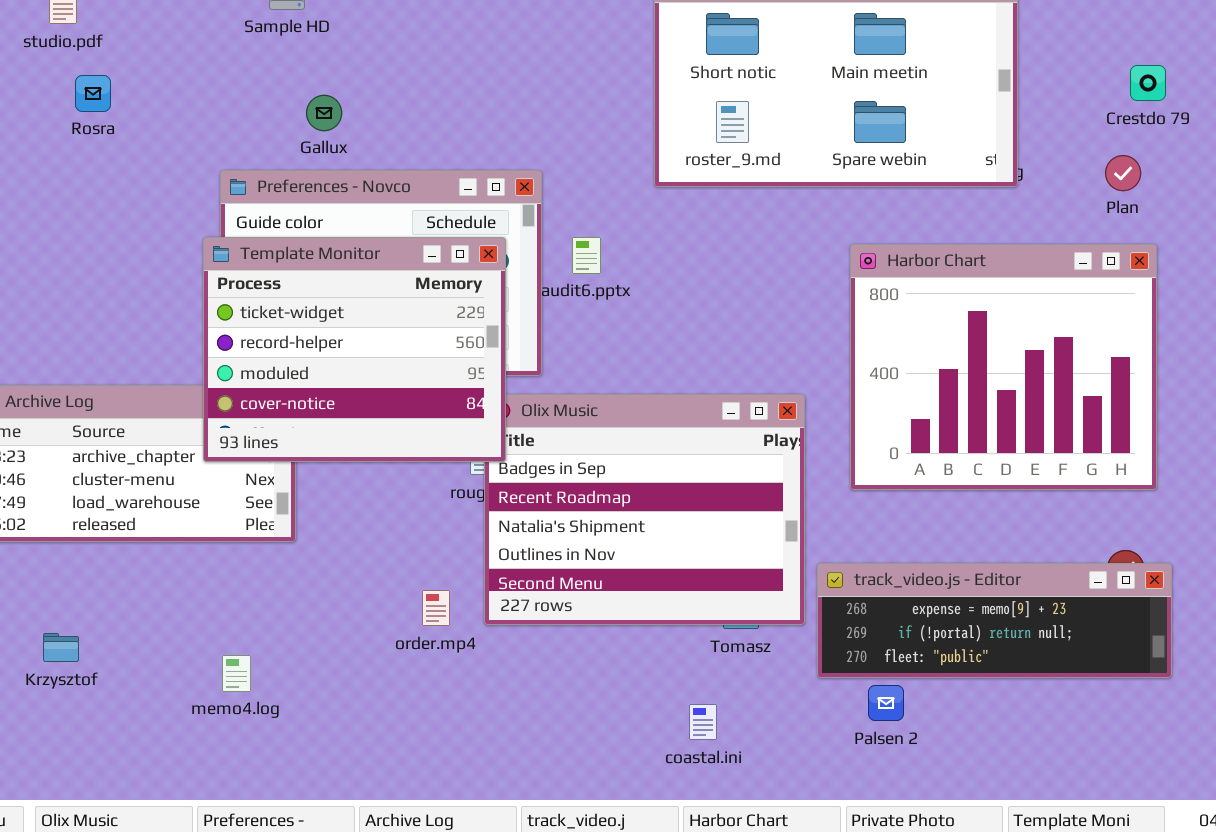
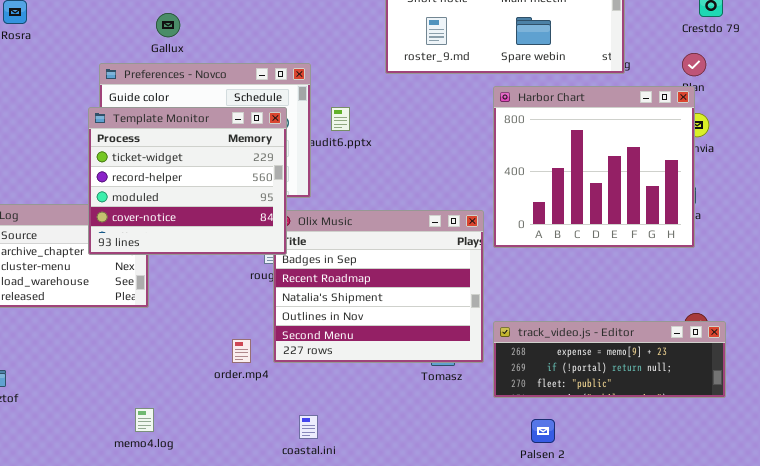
Harbor Chart: [850,244,1157,490] -> [493,86,695,248], moved
memo4.log: [222,655,251,692] -> [135,408,154,432], moved
Palsen 2: [868,685,904,721] -> [531,419,555,443], moved
coastal.ini: [689,704,717,740] -> [299,415,318,439], moved

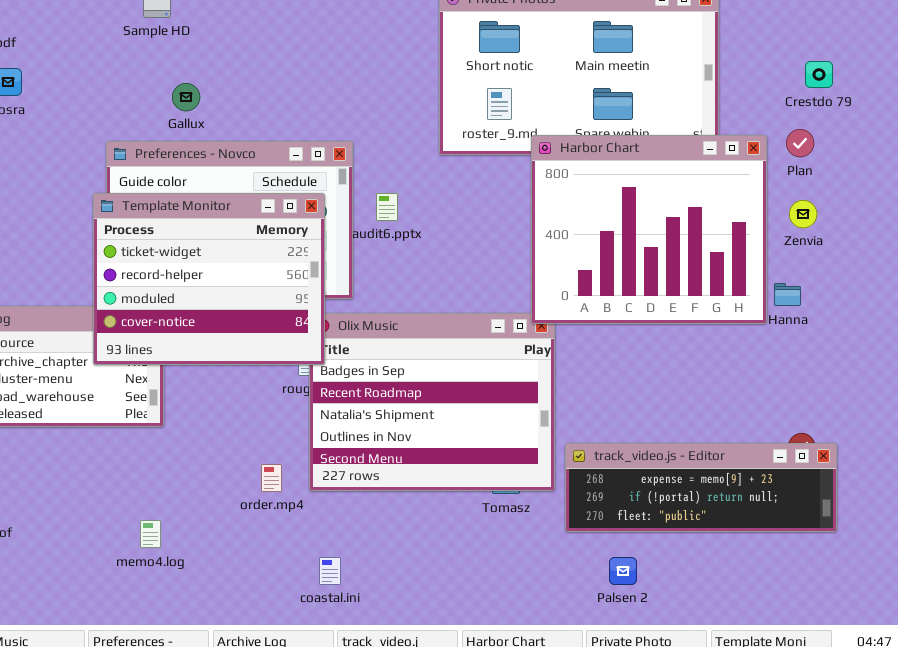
Harbor Chart: [493,86,695,248] -> [531,135,767,324], moved
memo4.log: [135,408,154,432] -> [140,520,161,548], moved
coastal.ini: [299,415,318,439] -> [319,557,341,585], moved

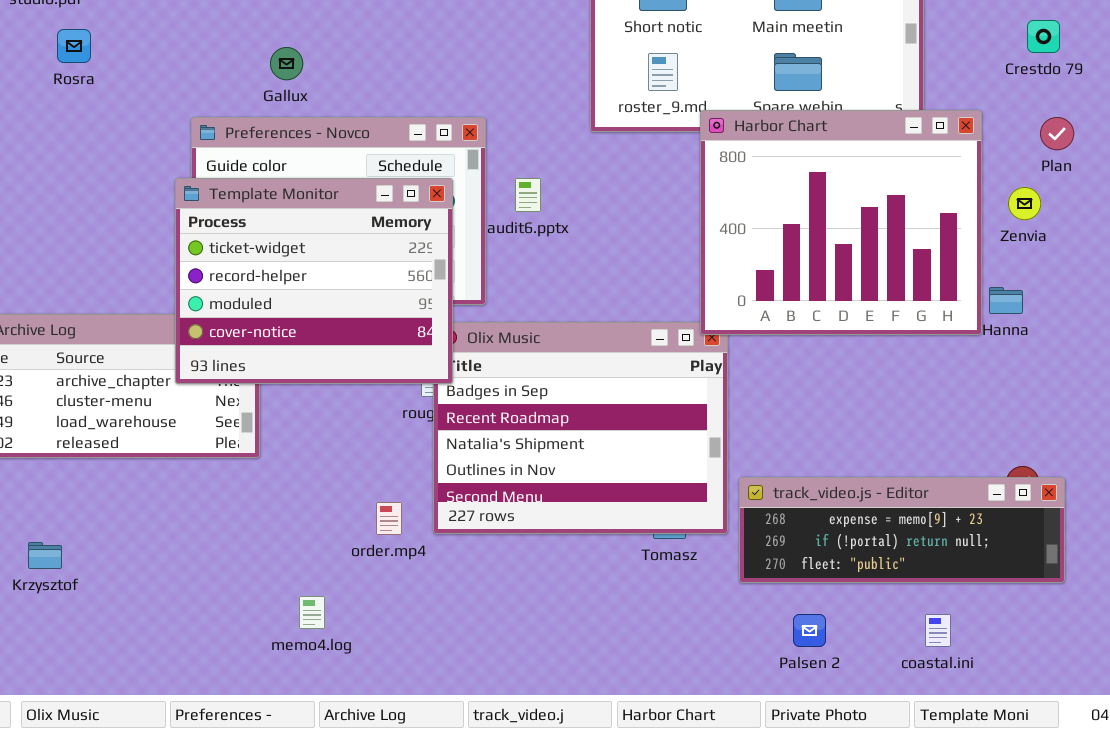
Plan: [786,129,814,157] -> [1040,117,1074,150], moved
memo4.log: [140,520,161,548] -> [299,596,325,629], moved
coastal.ini: [319,557,341,585] -> [925,614,951,647], moved

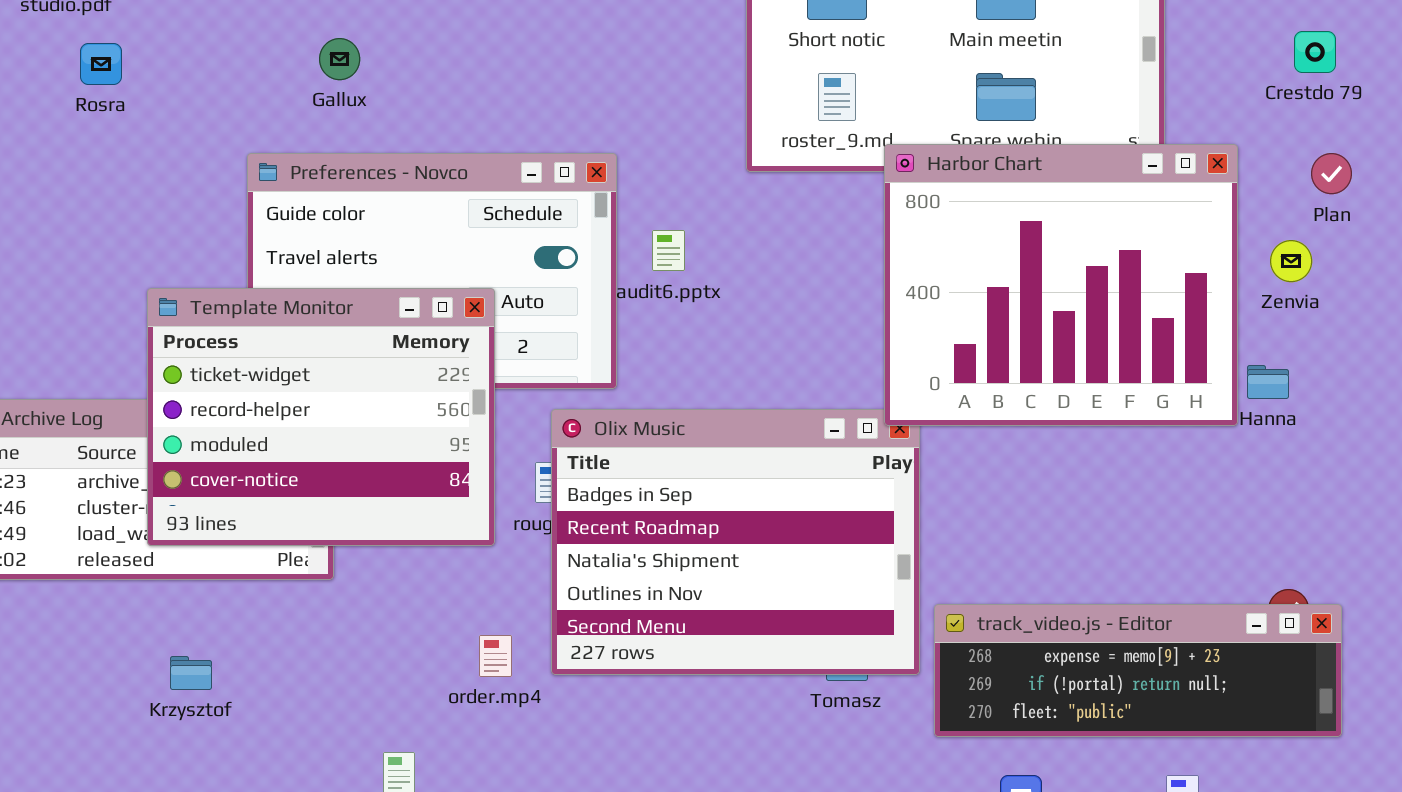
Gallux: [270,47,303,80] -> [319,38,360,80], moved
Template Monitor: [175,178,453,384] -> [147,288,495,546], moved
Krzysztof: [28,542,62,569] -> [170,656,212,690], moved

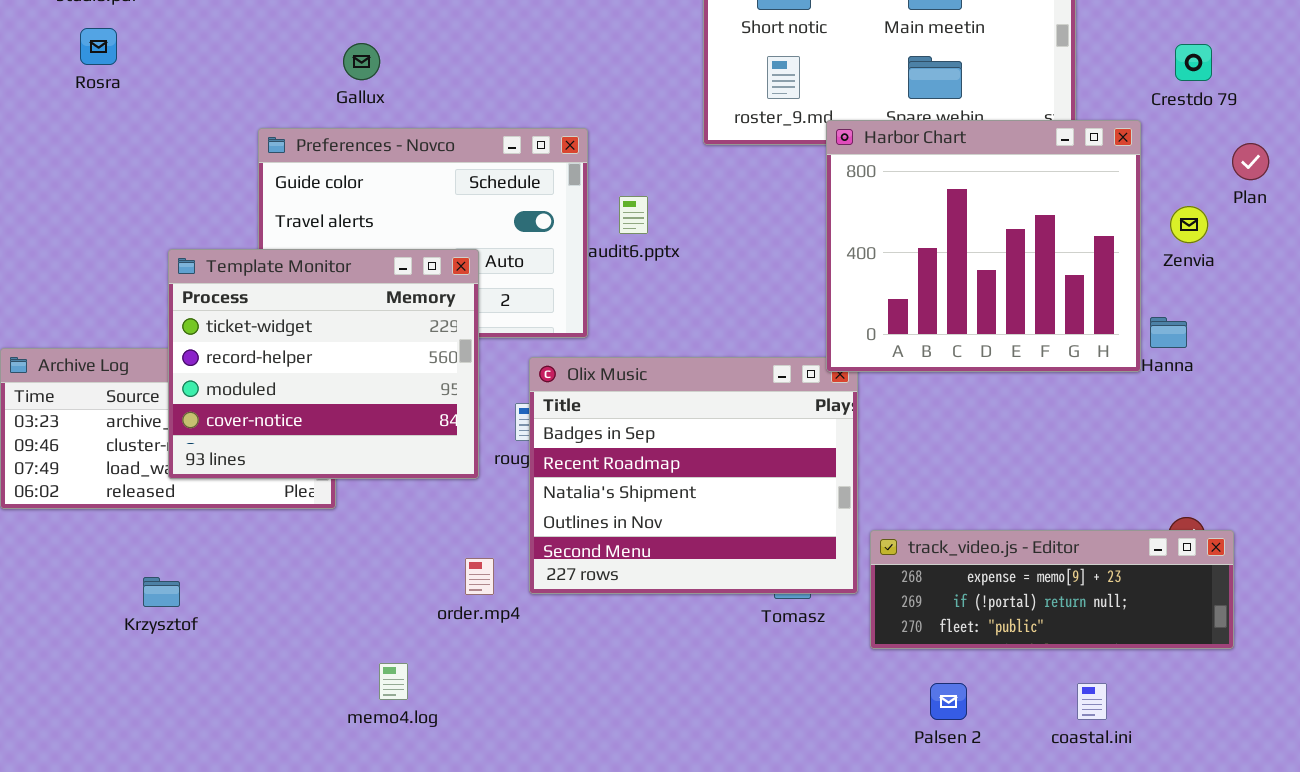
Crestdo 79: [1294,31,1336,73] -> [1175,44,1212,81], moved
Gallux: [319,38,360,80] -> [343,43,380,80], moved
Rosra: [80,43,122,85] -> [80,28,117,65], moved
Plan: [1311,153,1352,194] -> [1232,143,1269,180], moved
Krzysztof: [170,656,212,690] -> [143,577,180,607], moved

